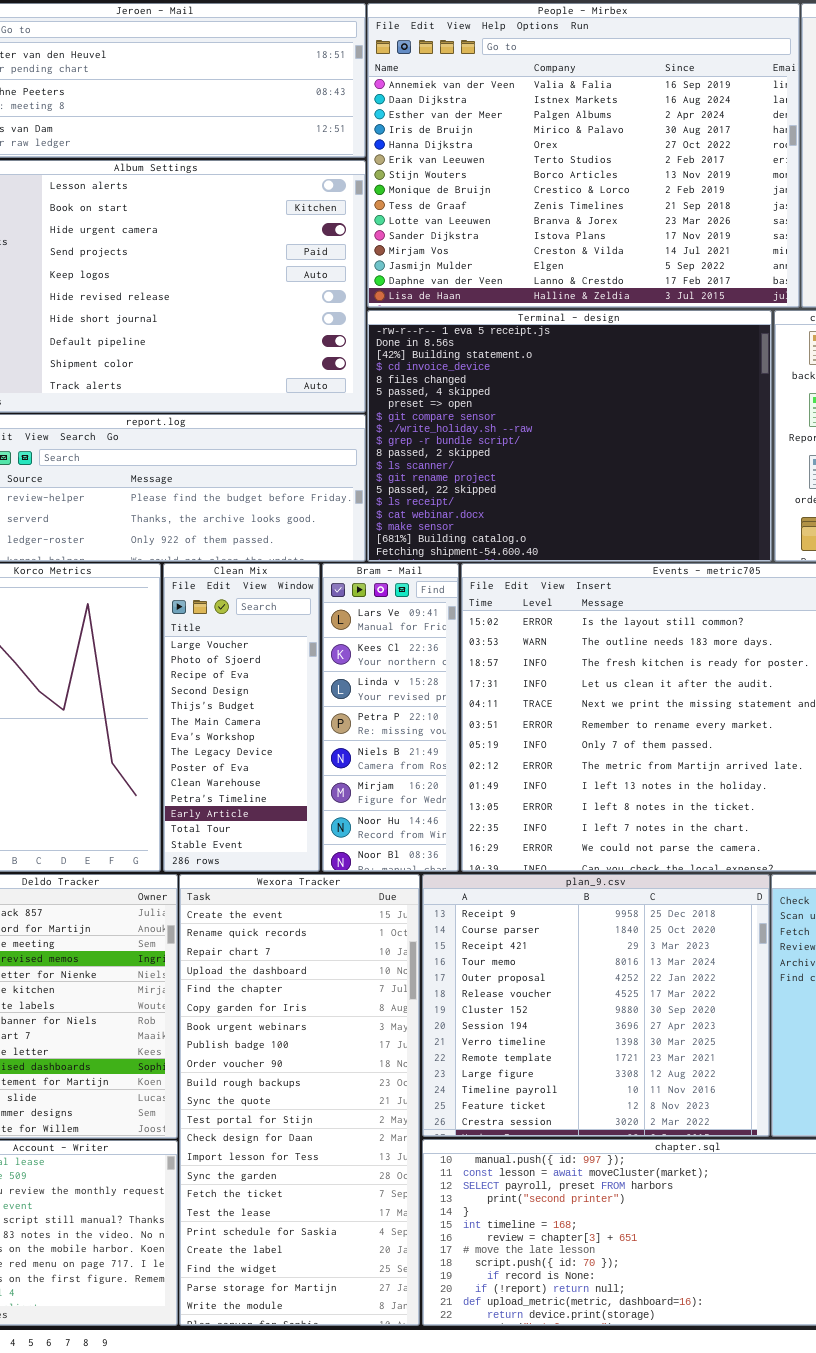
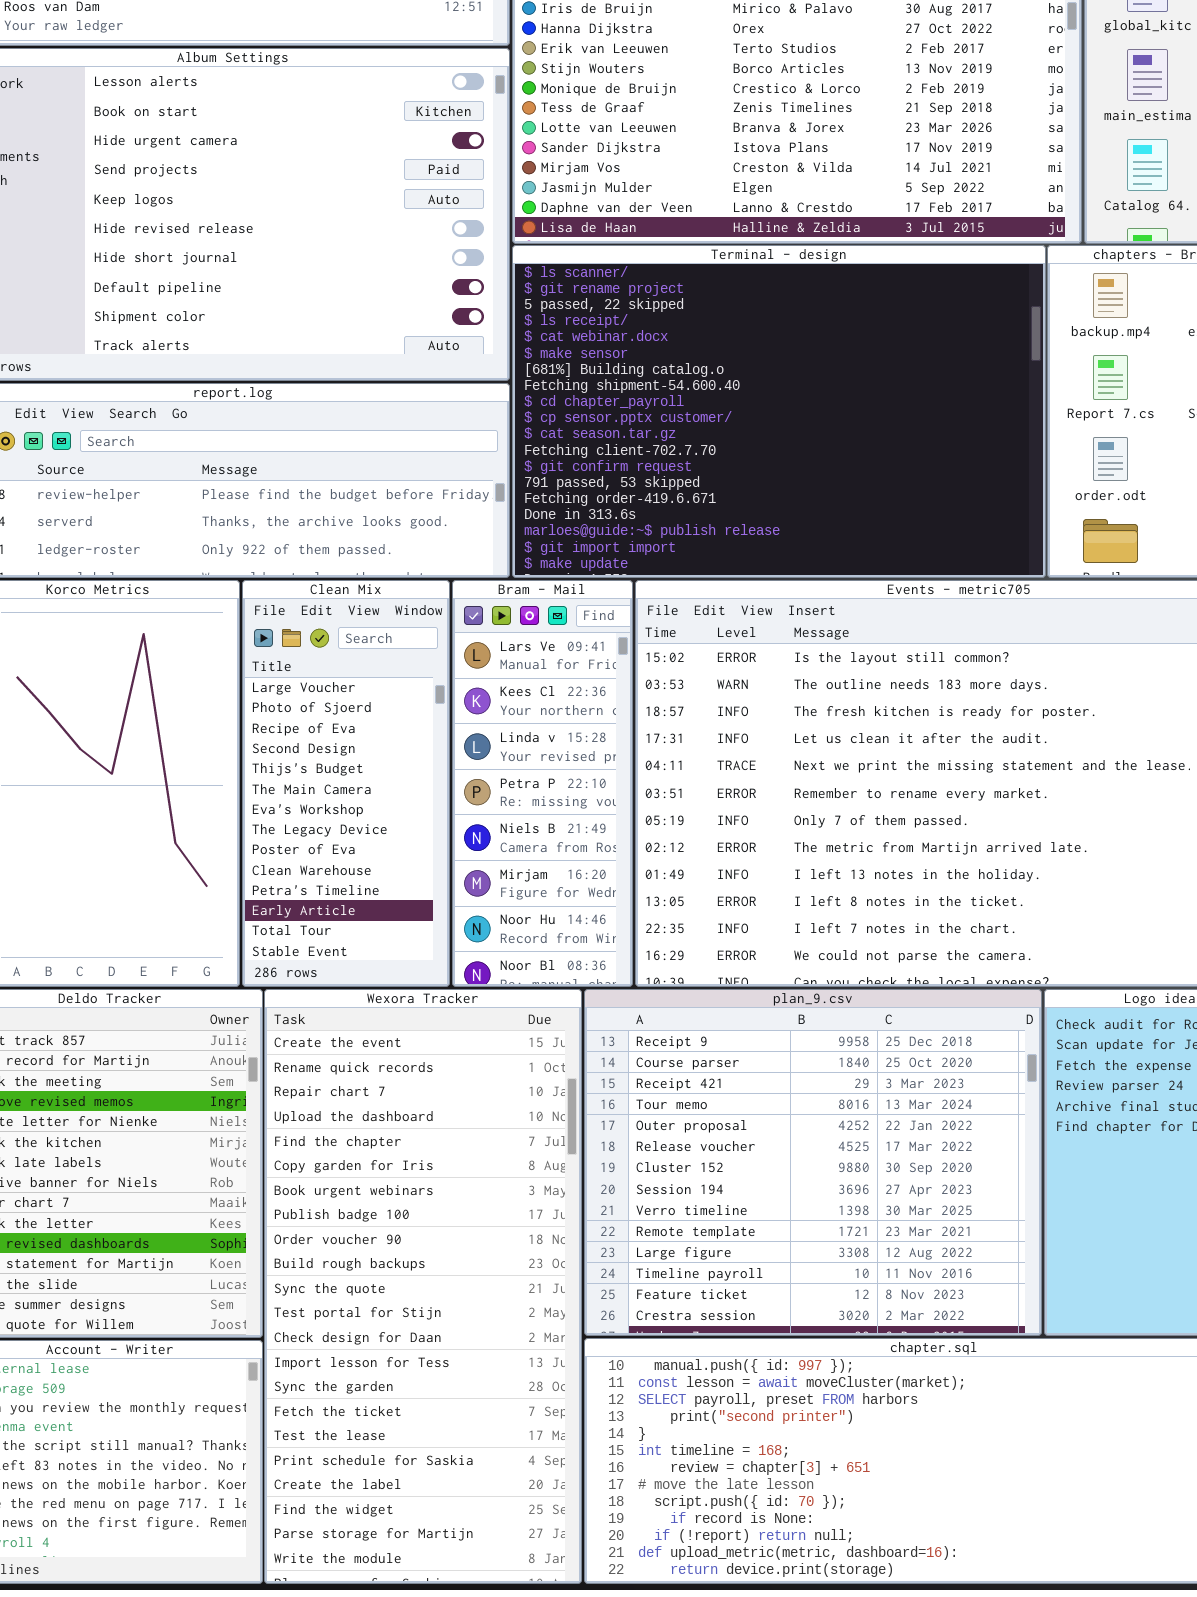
Terminal - design: [367,310,772,562] -> [512,245,1046,578], scrolled down 11 rows

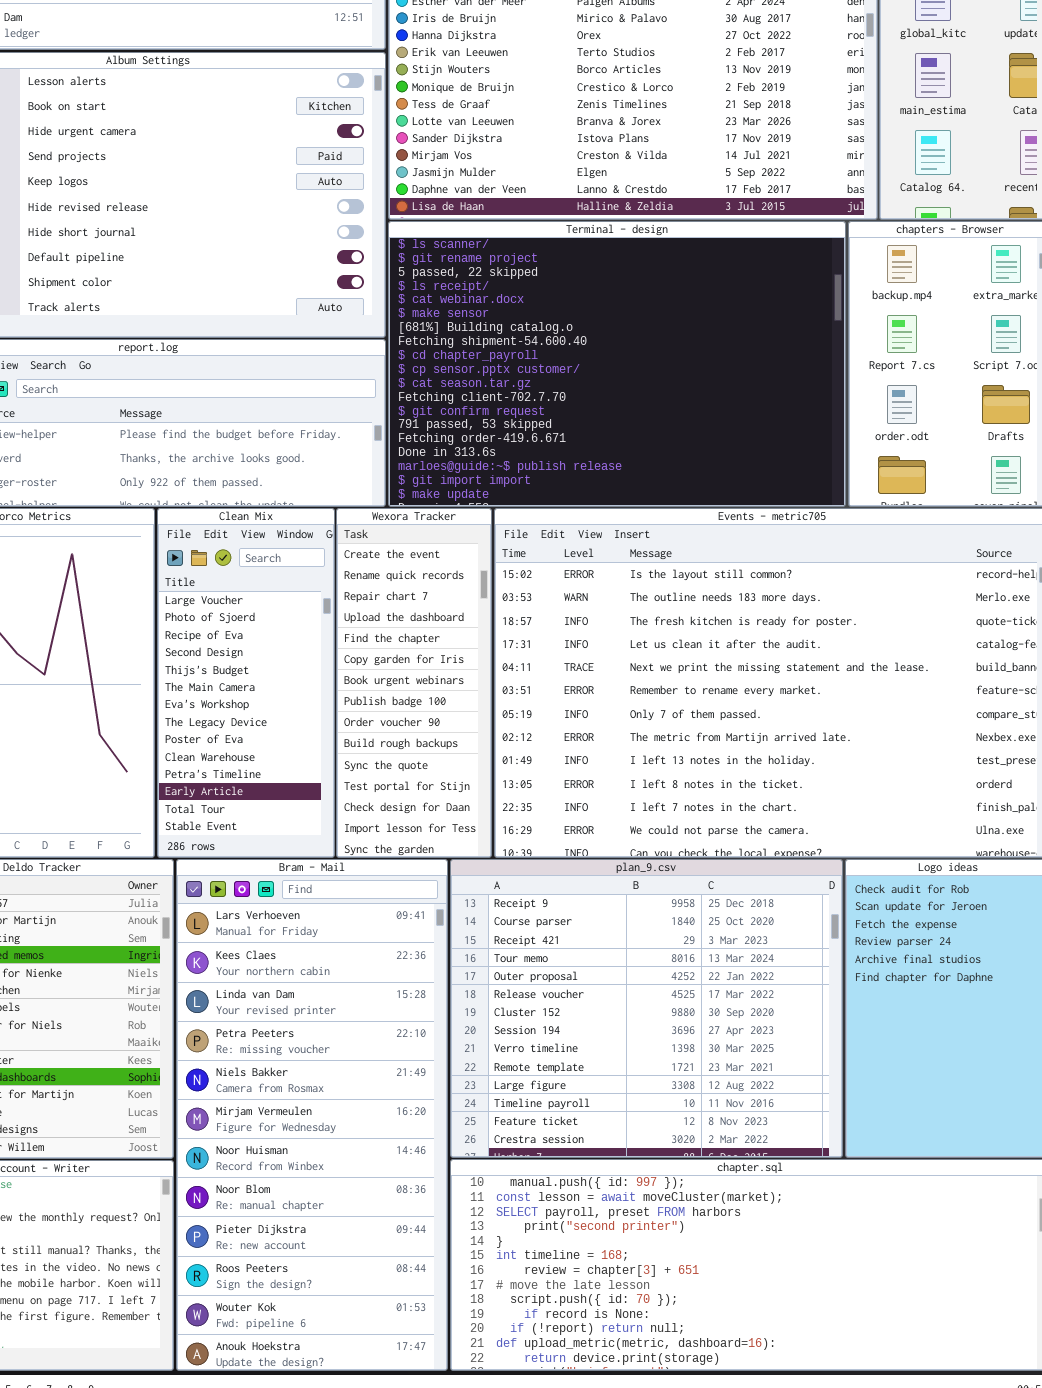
Bram - Mail: [452,580,633,987] -> [176,859,448,1371], moved, resized
Wexora Tracker: [264,989,582,1584] -> [336,508,492,858], moved, resized

